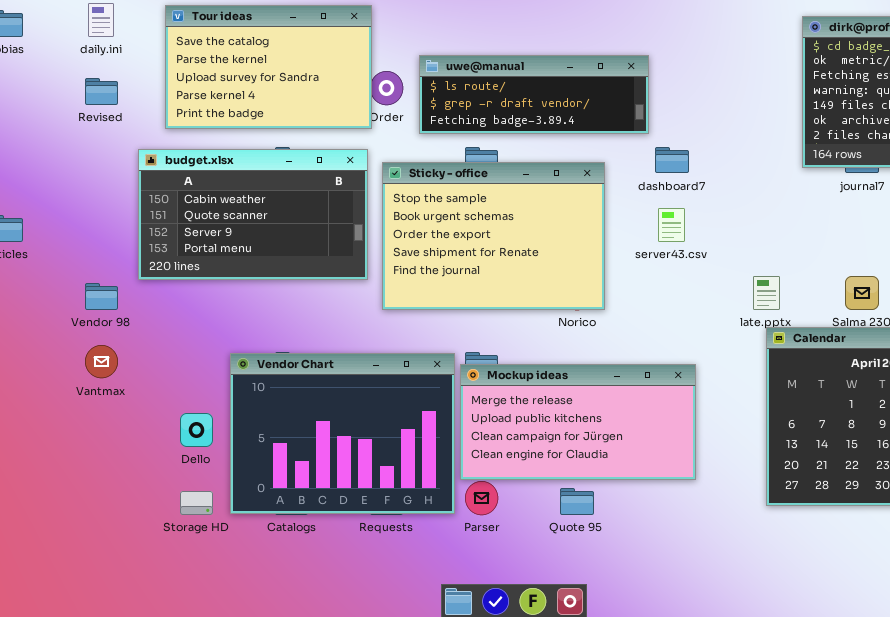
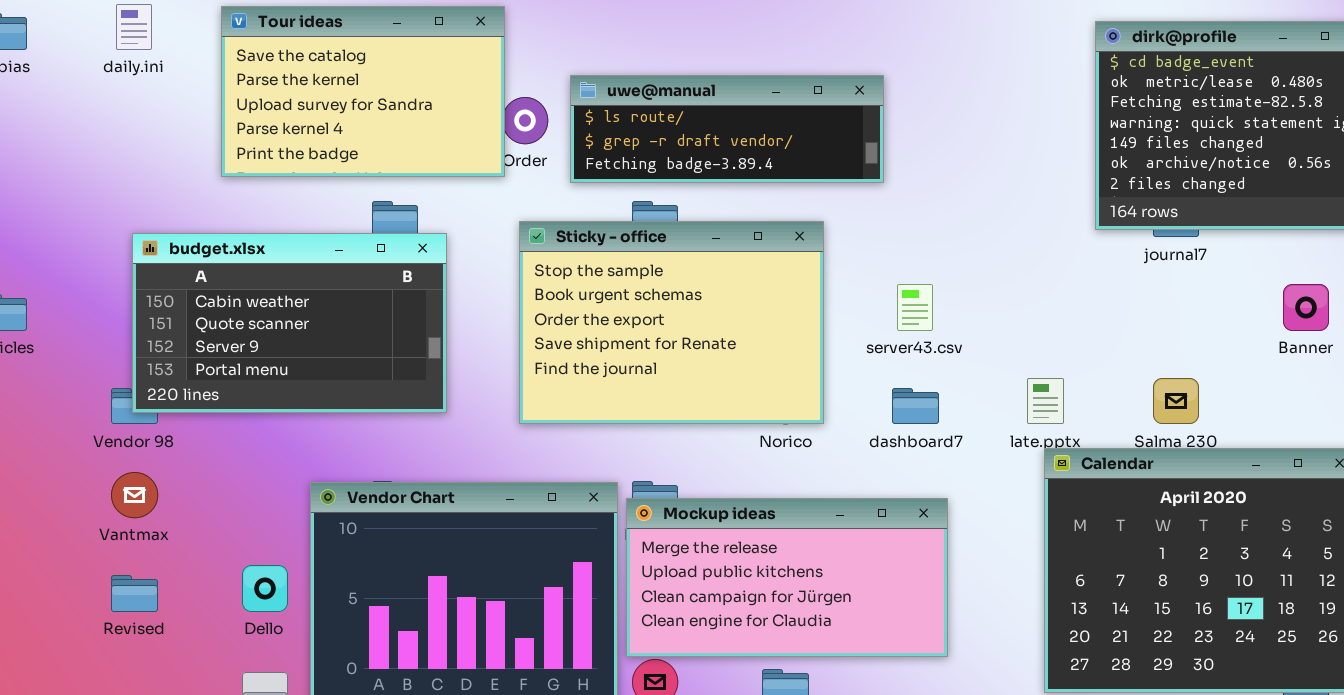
Revised: [85,78,118,105] -> [111,575,158,612], moved
dashboard7: [655,147,689,173] -> [892,388,939,424], moved
budget.xlsx: [138,149,368,280] -> [132,233,447,413], moved

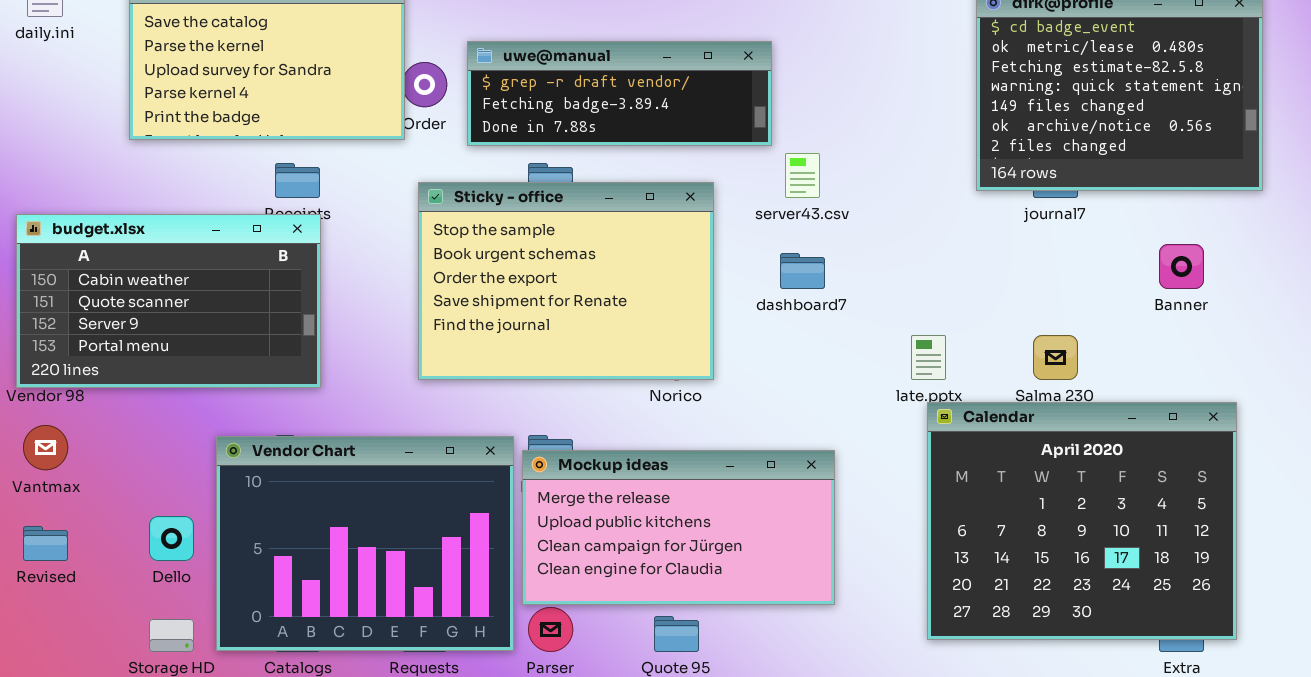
uwe@manual: [570,75,884,183] -> [467,41,772,146], scrolled down 1 row
budget.xlsx: [132,233,447,413] -> [16,214,321,388], moved
server43.csv: [897,284,933,331] -> [785,153,820,198], moved
dashboard7: [892,388,939,424] -> [780,253,825,289], moved

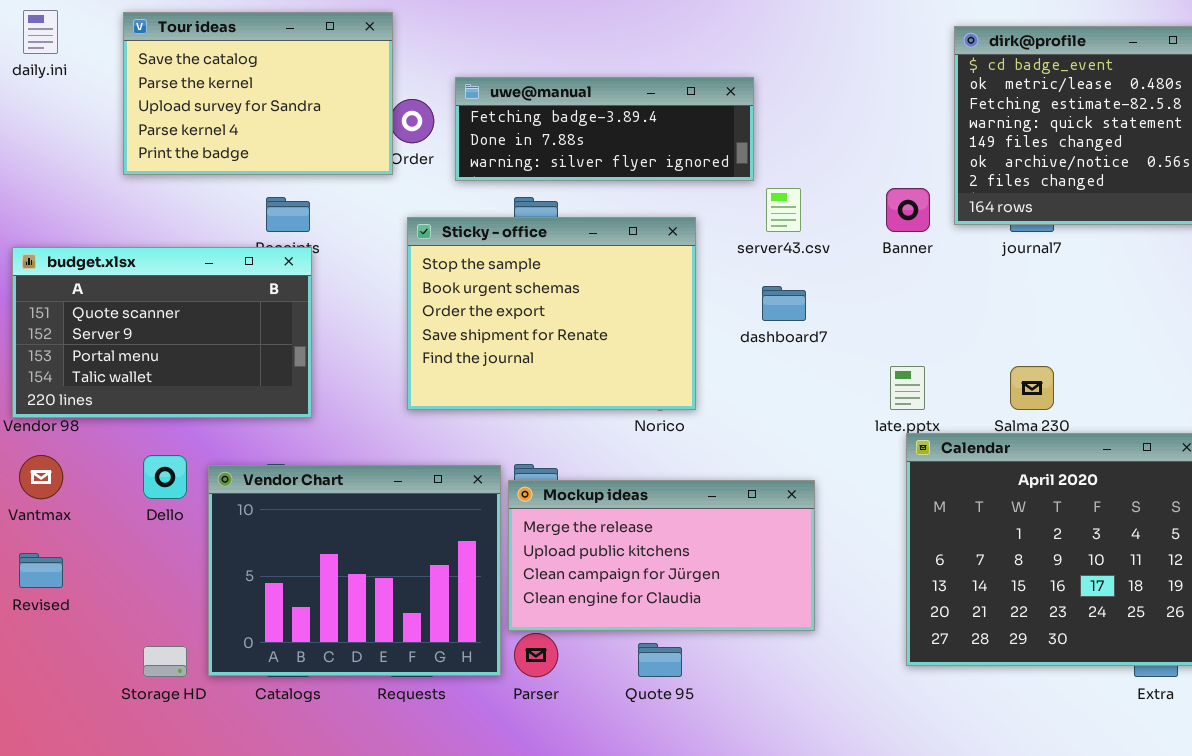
uwe@manual: [467,41,772,146] -> [455,77,754,181], scrolled down 1 row
budget.xlsx: [16,214,321,388] -> [12,247,312,418], scrolled down 1 row
Banner: [1159,244,1204,289] -> [886,188,930,232], moved
Dello: [149,516,194,561] -> [143,455,187,499], moved

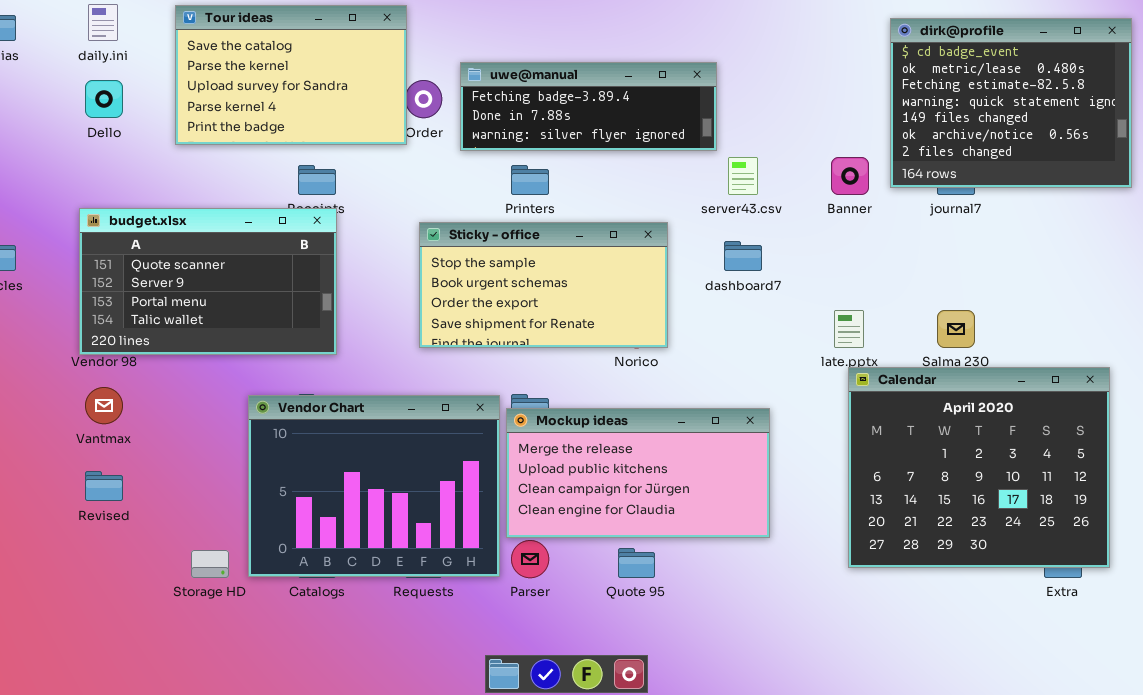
Sticky - office: [407,217,696,410] -> [419,222,668,348], resized
Dello: [143,455,187,499] -> [85,80,123,118], moved

